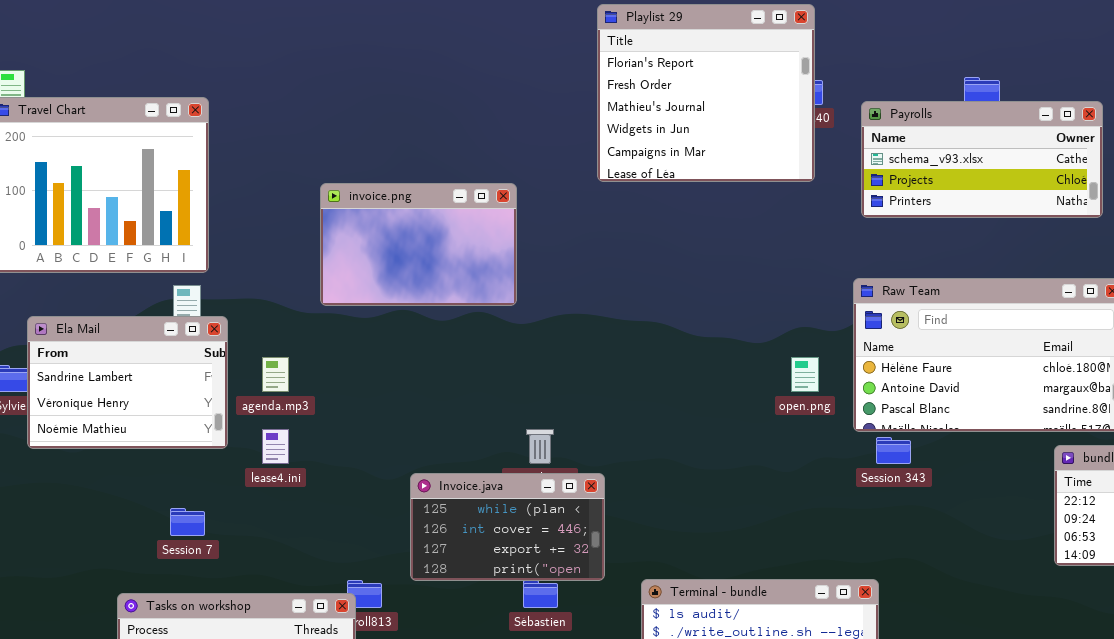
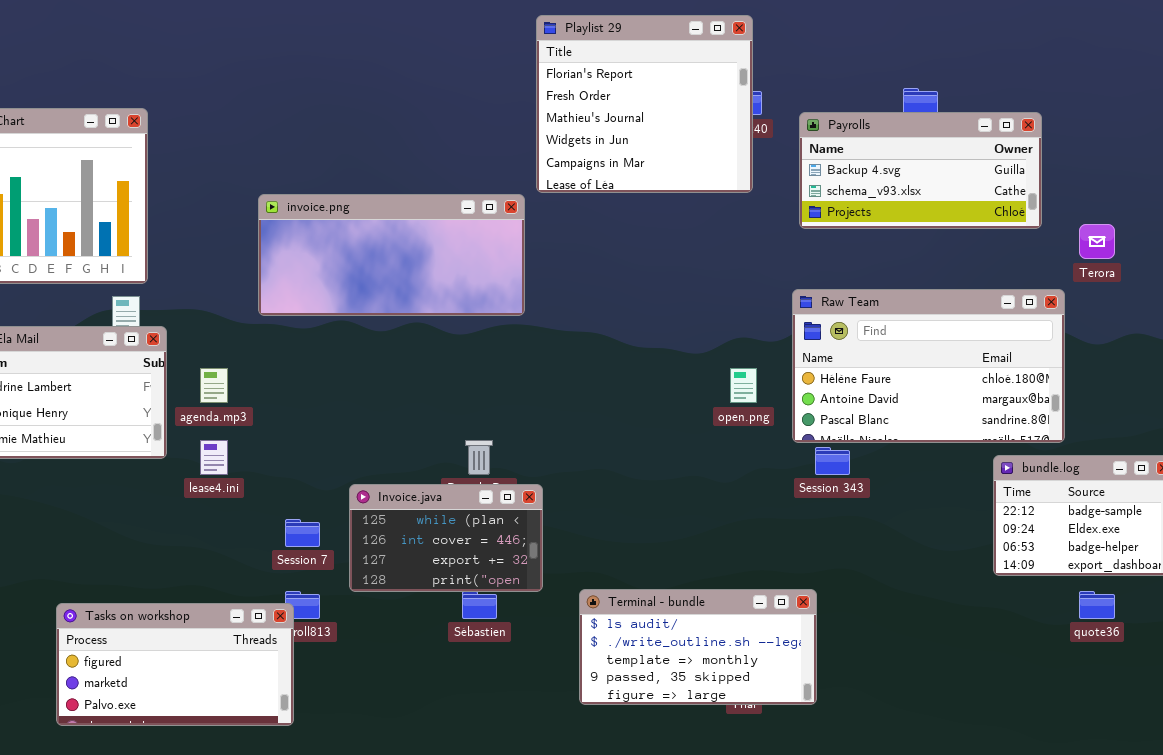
Payrolls: [861,101,1103,218] -> [799,112,1042,229], scrolled up 1 row
invoice.png: [320,183,517,306] -> [258,194,525,316], resized
Session 7: [170,508,205,536] -> [285,519,320,547], moved

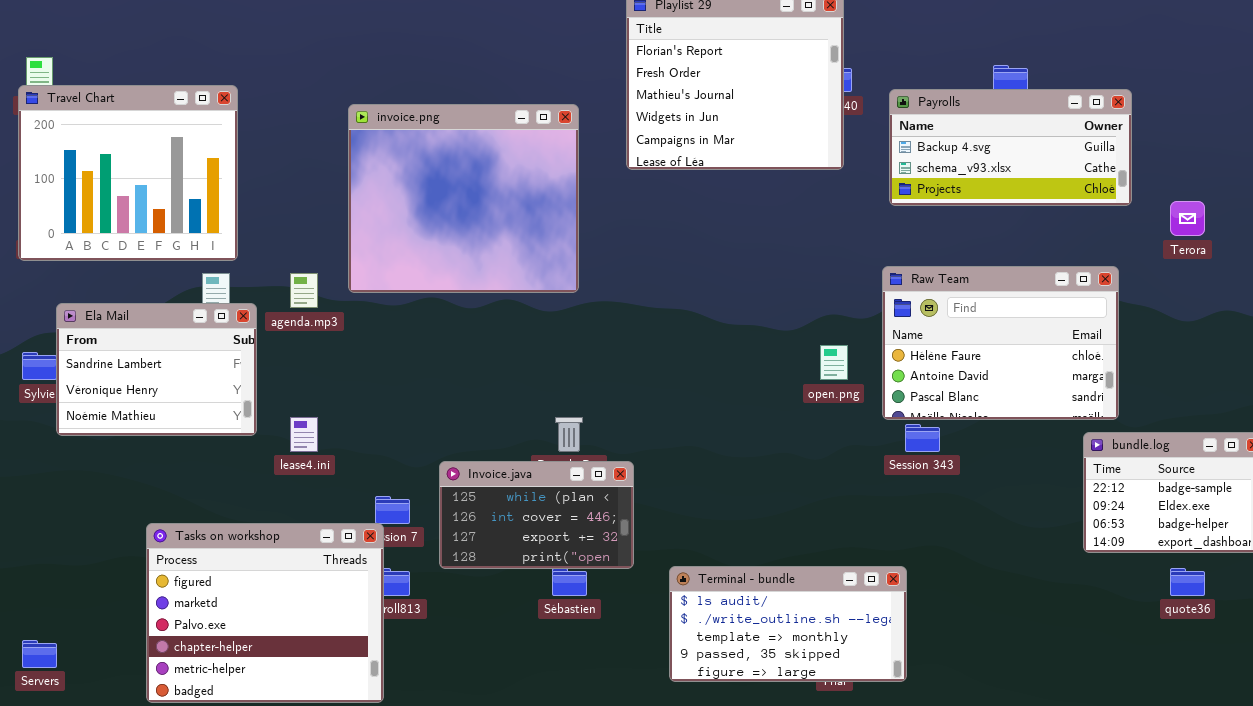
invoice.png: [258,194,525,316] -> [348,104,579,293], resized
Raw Team: [792,289,1065,443] -> [882,266,1119,420], resized
agenda.mp3: [200,368,228,403] -> [290,273,318,308], moved
Tasks on workshop: [56,603,294,726] -> [146,523,384,703], resized

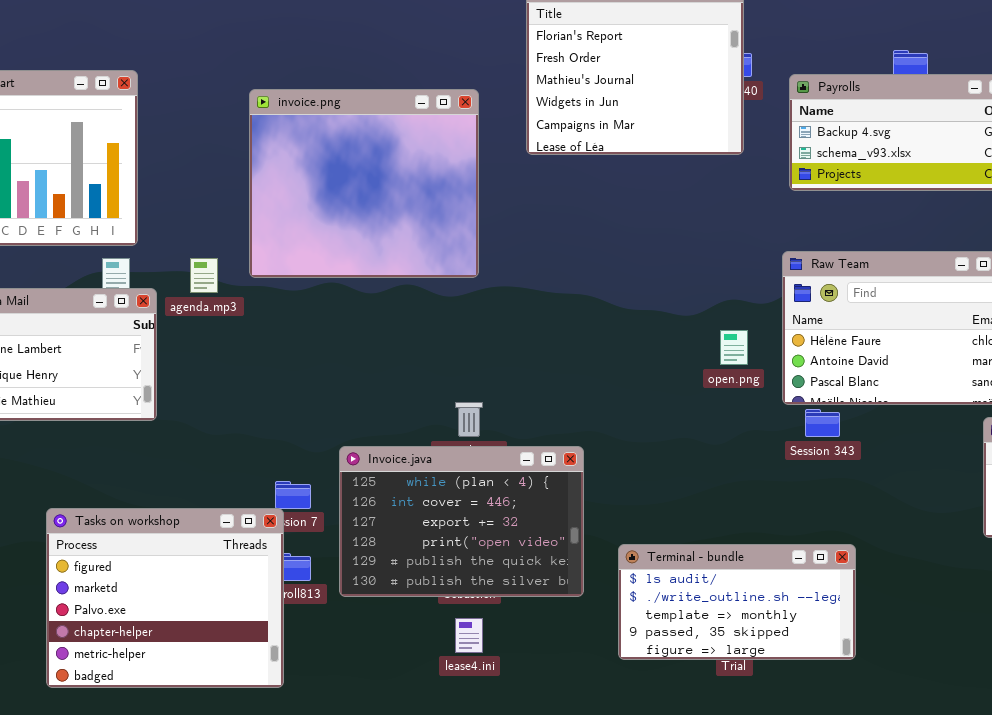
lease4.ini: [290,417,318,452] -> [455,618,483,653], moved
Invoice.java: [439,461,634,569] -> [339,446,584,597], resized
Terminal - bundle: [669,566,907,682] -> [618,544,856,660], moved

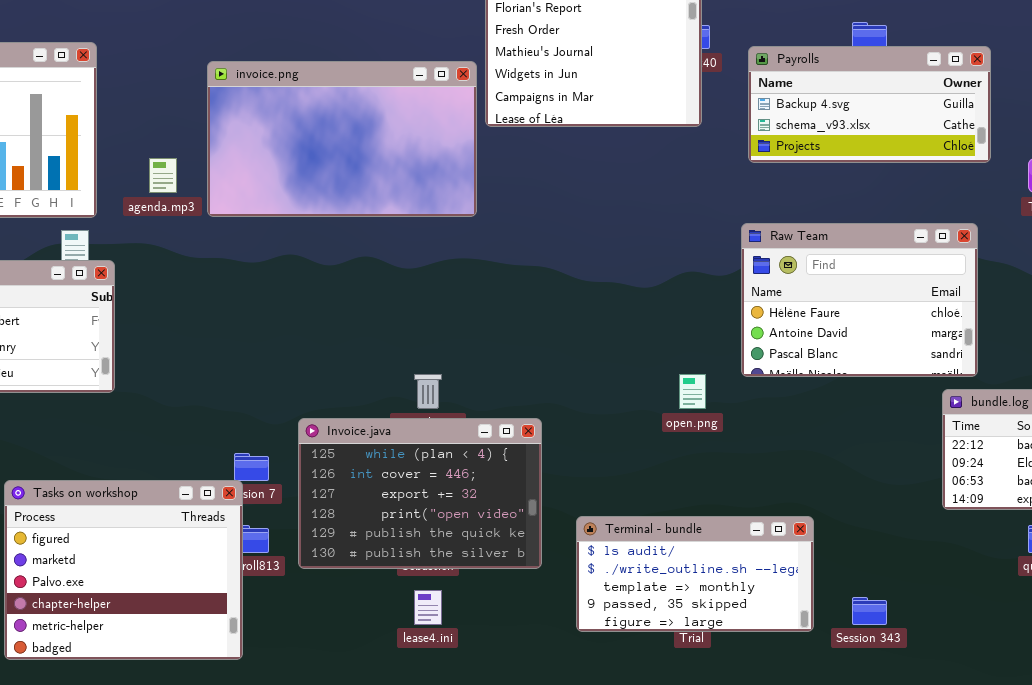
invoice.png: [249,89,479,278] -> [207,61,477,217], resized
agenda.mp3: [190,258,218,293] -> [149,158,177,193], moved
open.png: [720,330,748,365] -> [679,374,706,409], moved
Session 343: [805,409,840,437] -> [852,597,887,625], moved

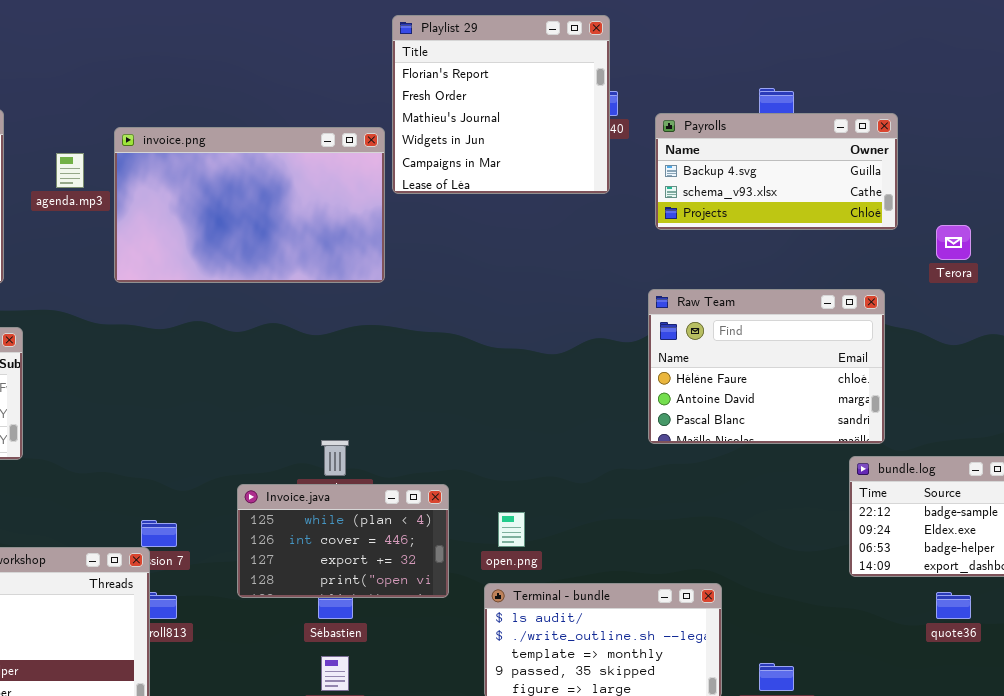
agenda.mp3: [149,158,177,193] -> [56,153,84,188], moved
open.png: [679,374,706,409] -> [498,512,525,547], moved
Invoice.java: [298,418,542,569] -> [237,484,449,598], resized

